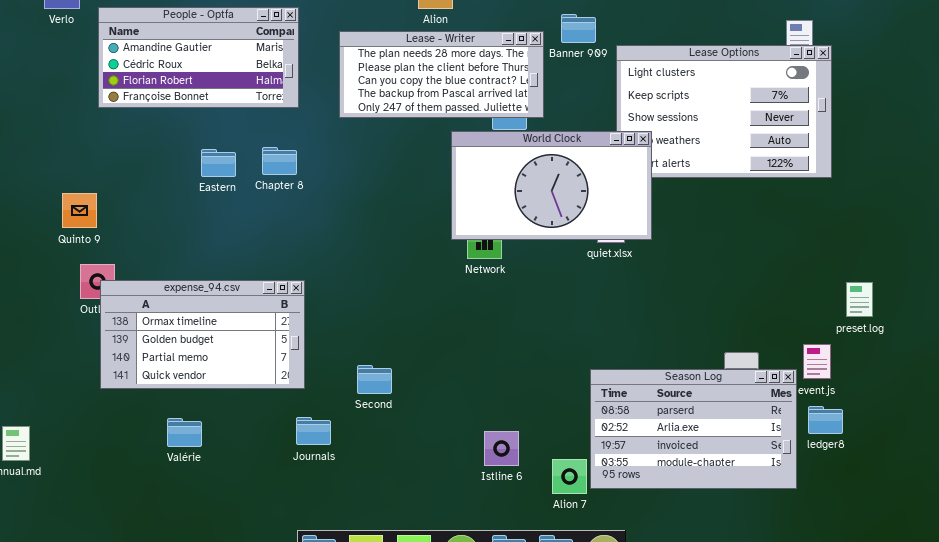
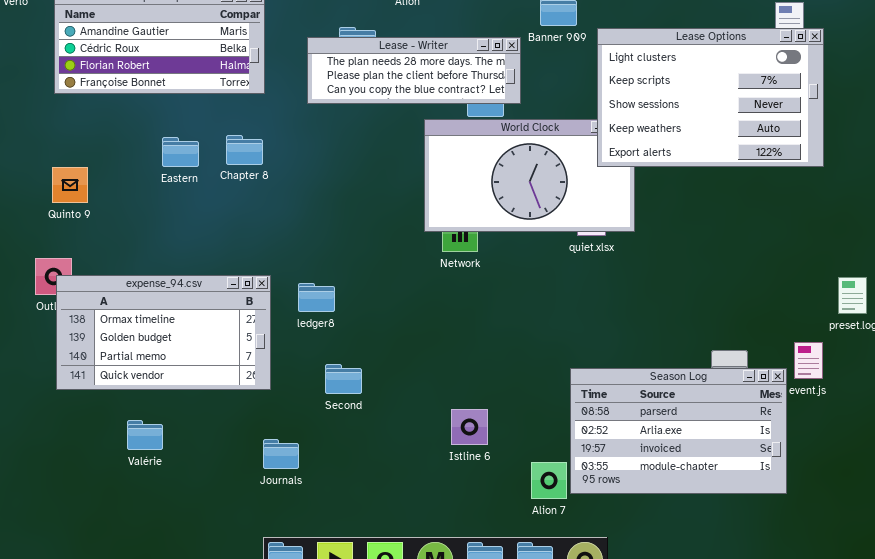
Lease - Writer: [339,31,544,118] -> [307,37,521,104], resized
Lease Options: [616,45,832,178] -> [597,28,824,167], raised
Quinto 9: [62,193,97,228] -> [52,167,88,203], moved
ledger8: [808,406,843,434] -> [298,283,335,312], moved
Journals: [296,417,331,445] -> [263,439,299,469], moved
Istline 6: [484,431,519,466] -> [451,409,488,445], moved

